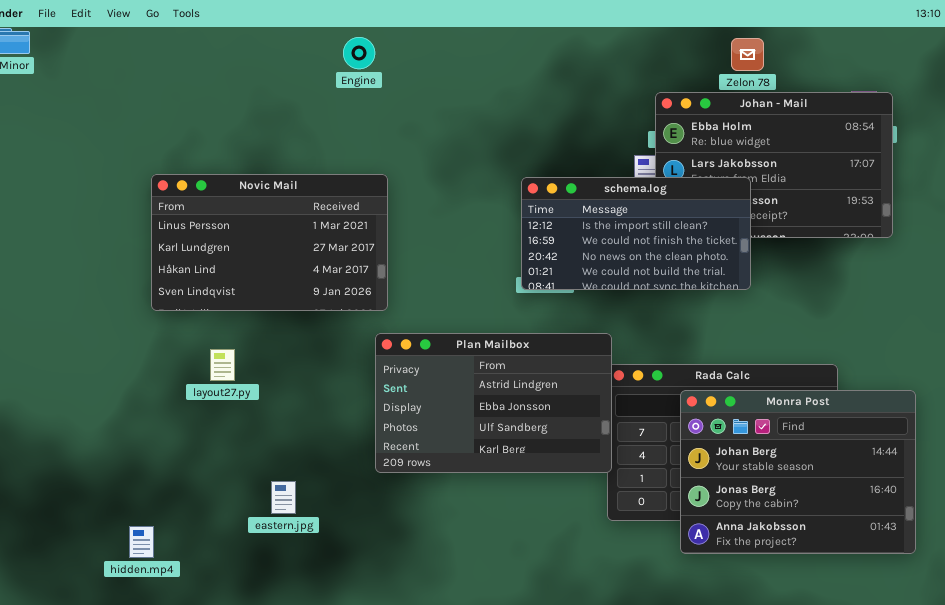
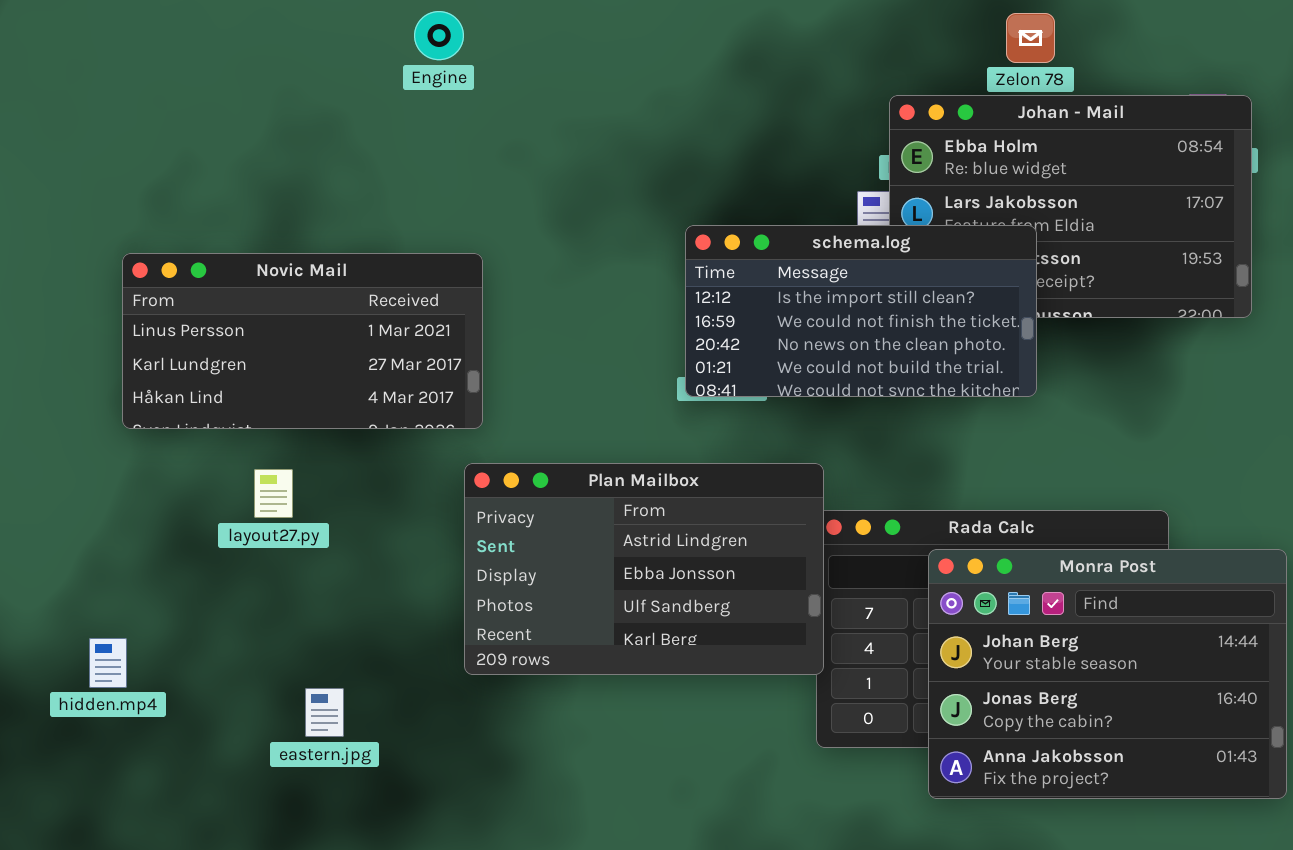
Novic Mail: [151,174,388,311] -> [122,253,483,429], resized
layout27.py: [210,349,235,381] -> [254,469,293,518], moved
hidden.mp4: [129,526,154,558] -> [89,638,127,688], moved

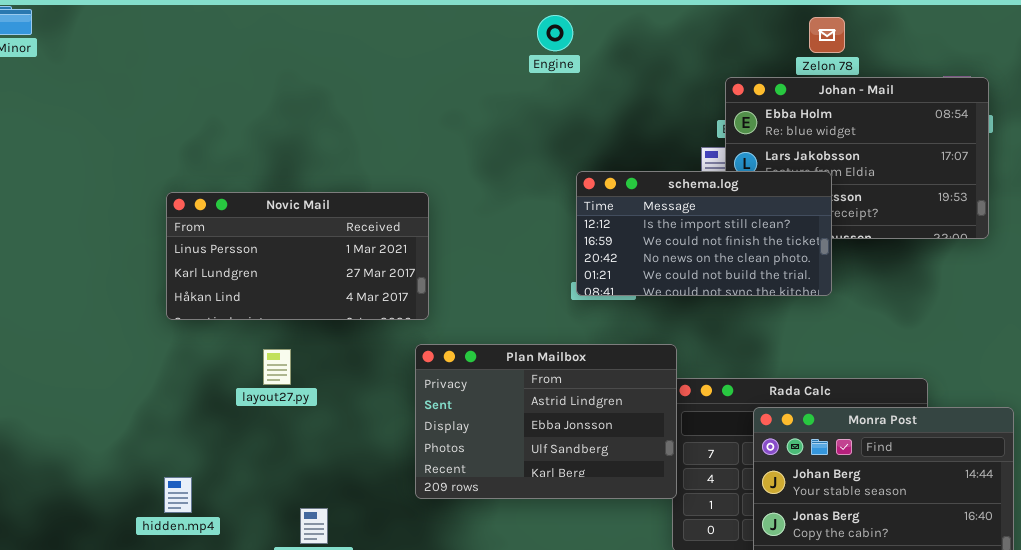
Engine: [414,11,464,60] -> [537,15,573,51], moved
hidden.mp4: [89,638,127,688] -> [164,477,192,513], moved

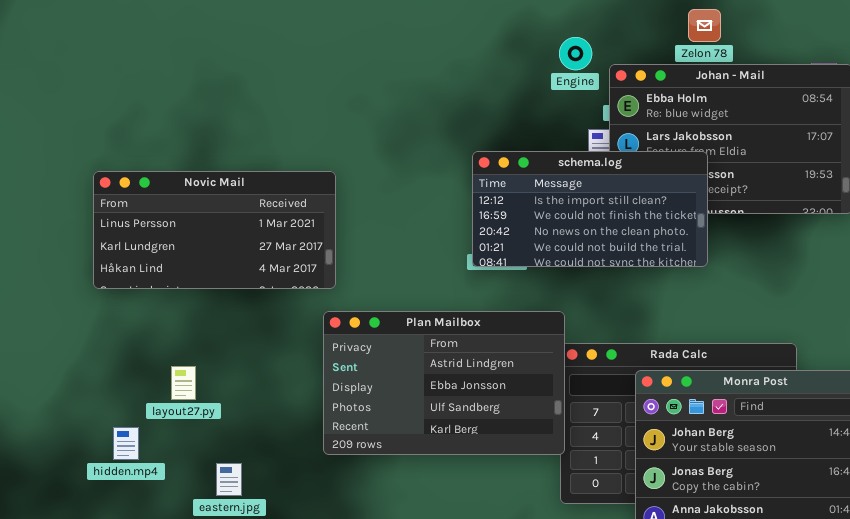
Engine: [537,15,573,51] -> [559,37,592,70], moved
layout27.py: [263,349,291,385] -> [171,366,196,400], moved
hidden.mp4: [164,477,192,513] -> [113,427,139,460], moved

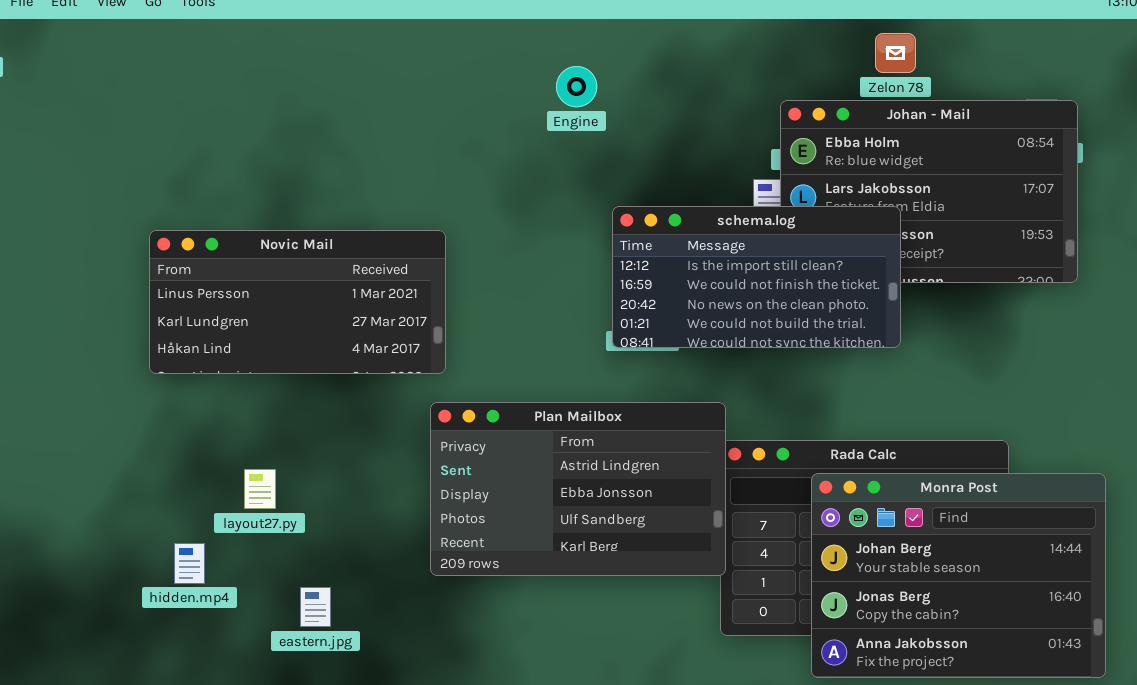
Engine: [559,37,592,70] -> [556,66,597,107], moved

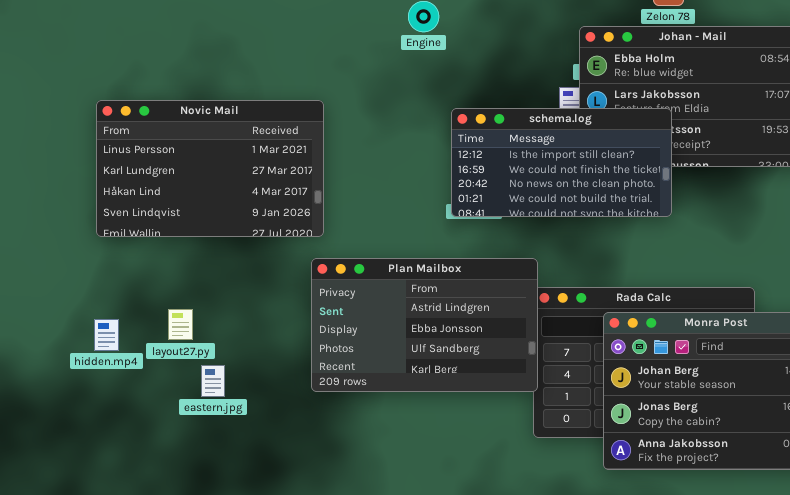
Novic Mail: [149,230,446,374] -> [96,100,324,237], resized
hidden.mp4: [174,543,205,584] -> [94,319,119,351], moved
eastern.jpg: [300,587,331,627] -> [201,365,225,397], moved

